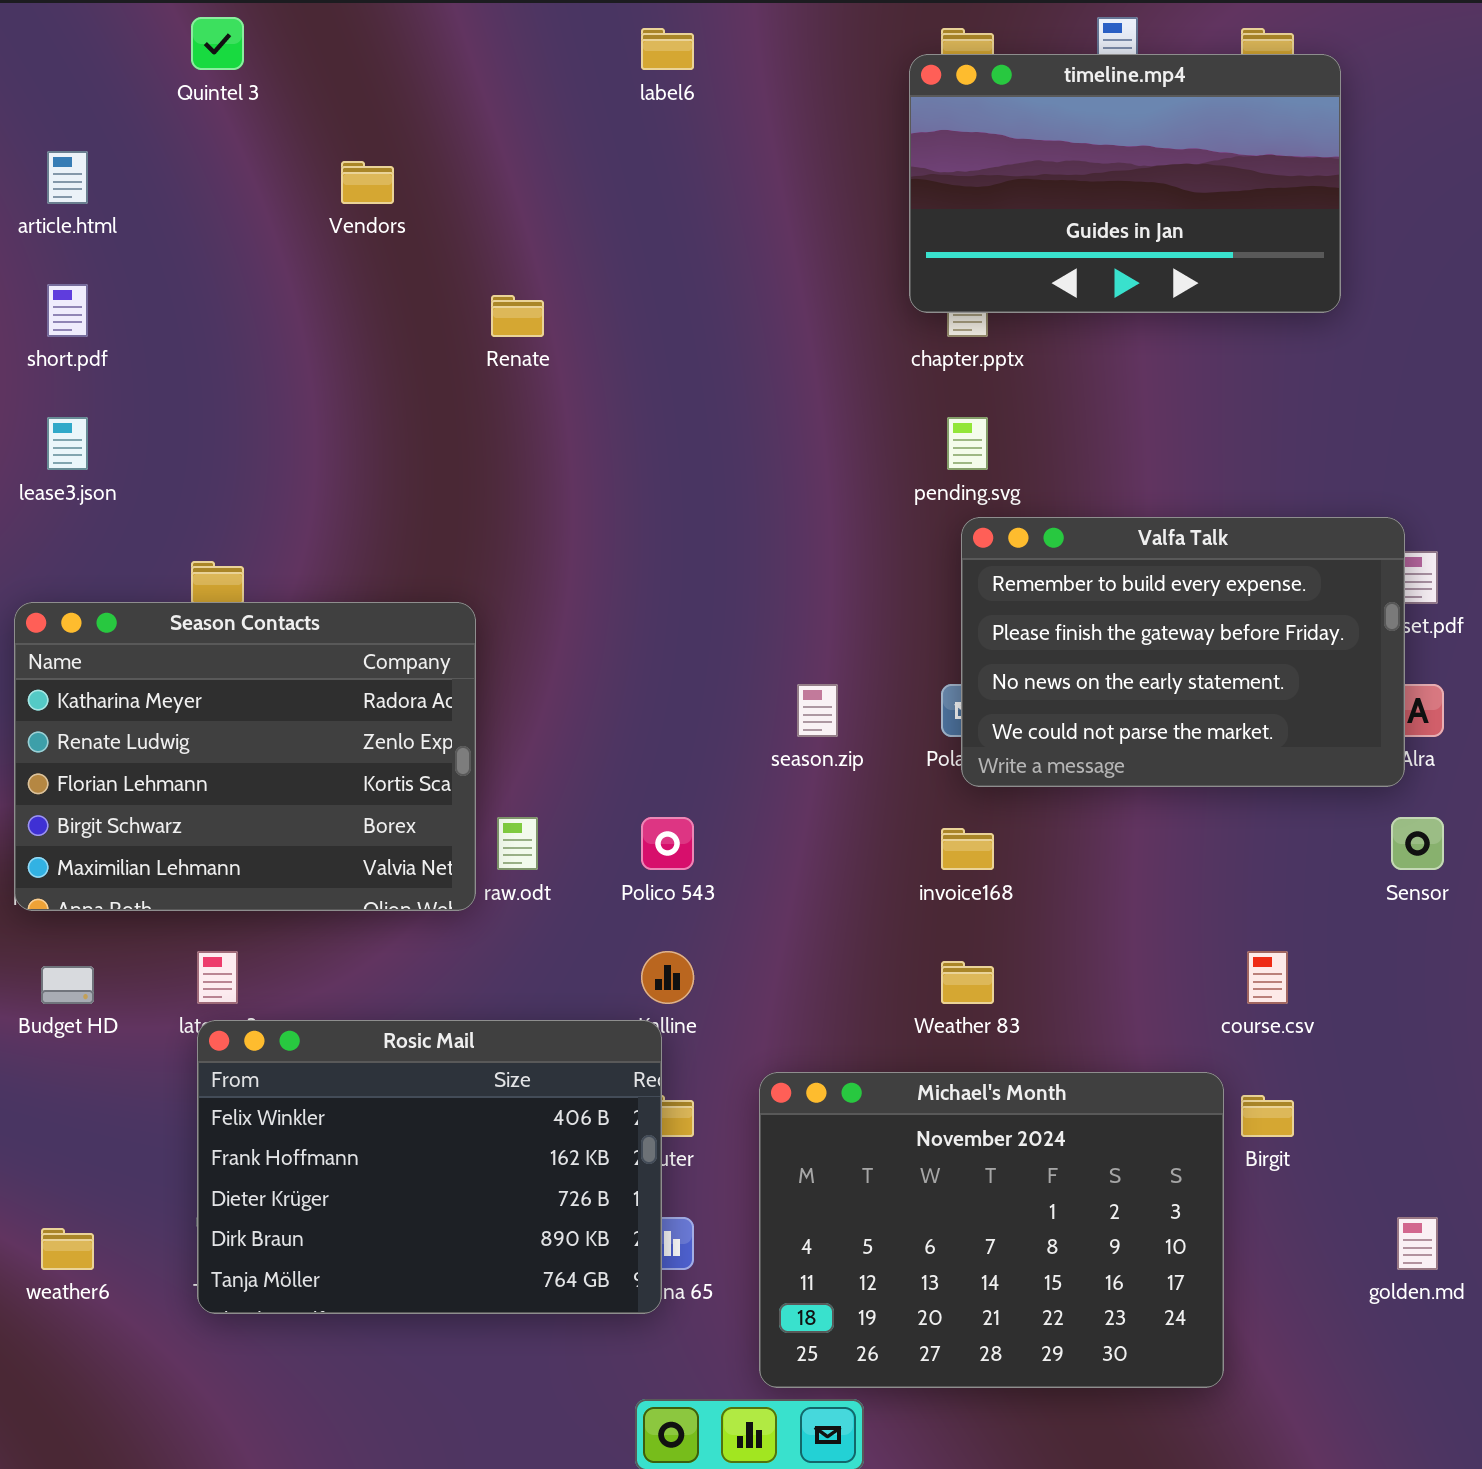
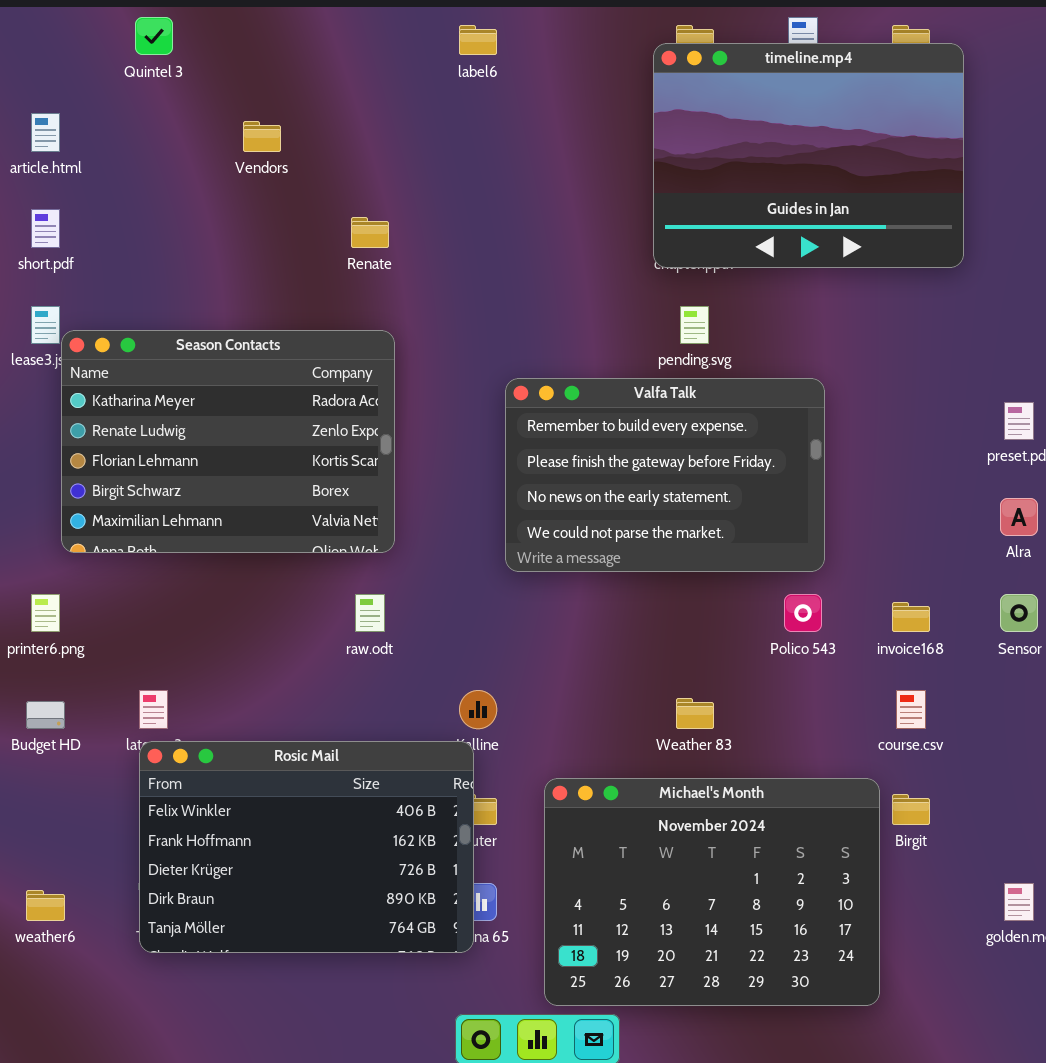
timeline.mp4: [909,54,1341,313] -> [653,43,964,268], resized
Valfa Talk: [961,517,1405,787] -> [505,378,825,572], moved
Season Contacts: [14,602,476,911] -> [61,330,395,553], moved
Polico 543: [641,817,694,870] -> [784,594,822,632], moved
invoice168: [941,828,994,870] -> [892,602,930,632], moved

